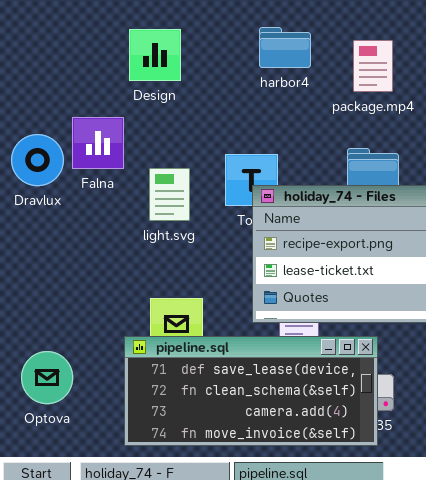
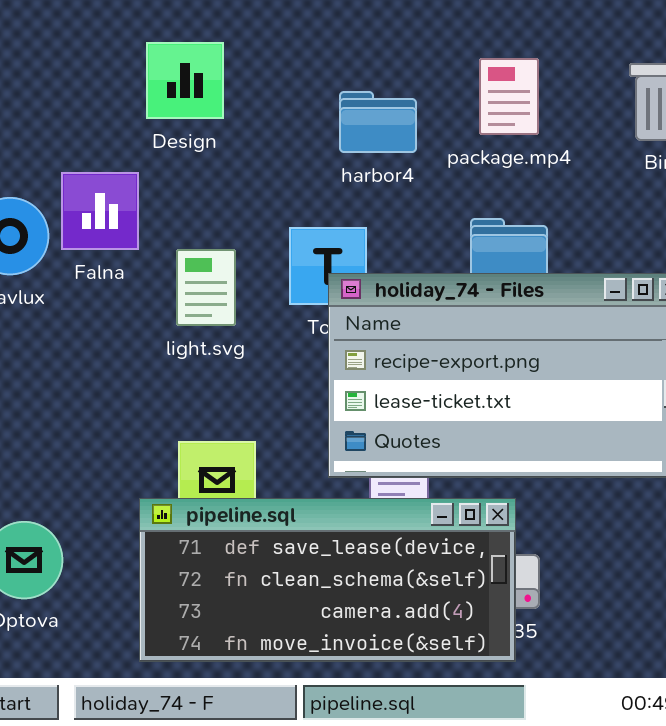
harbor4: [259,27,311,68] -> [339,91,417,153], moved

